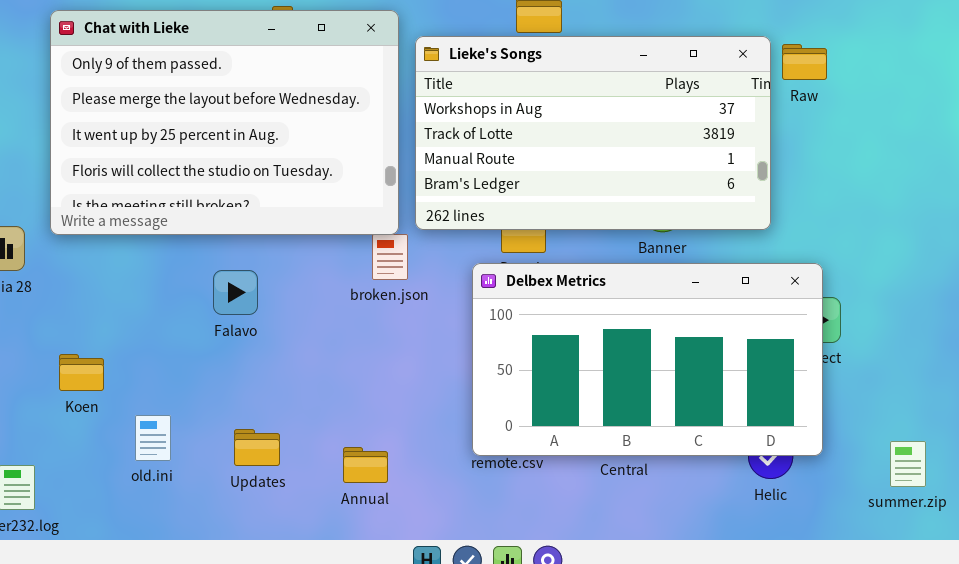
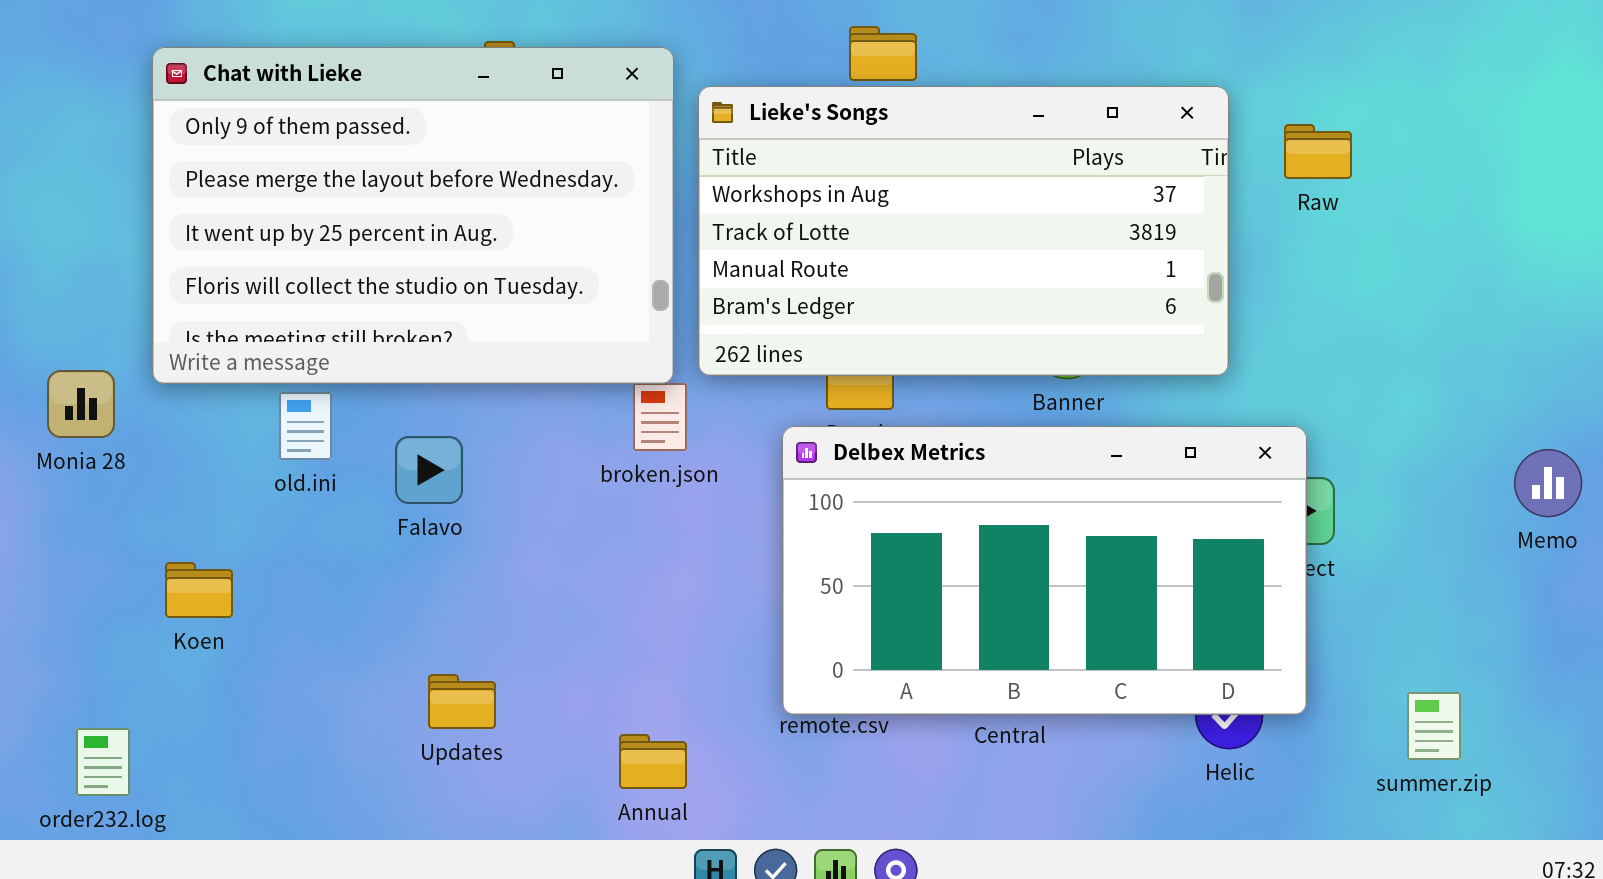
Raw: [782,44,827,80] -> [1284,124,1352,179], moved
old.ini: [135,415,171,461] -> [279,392,332,460], moved
Annual: [343,447,388,483] -> [619,734,687,789], moved

